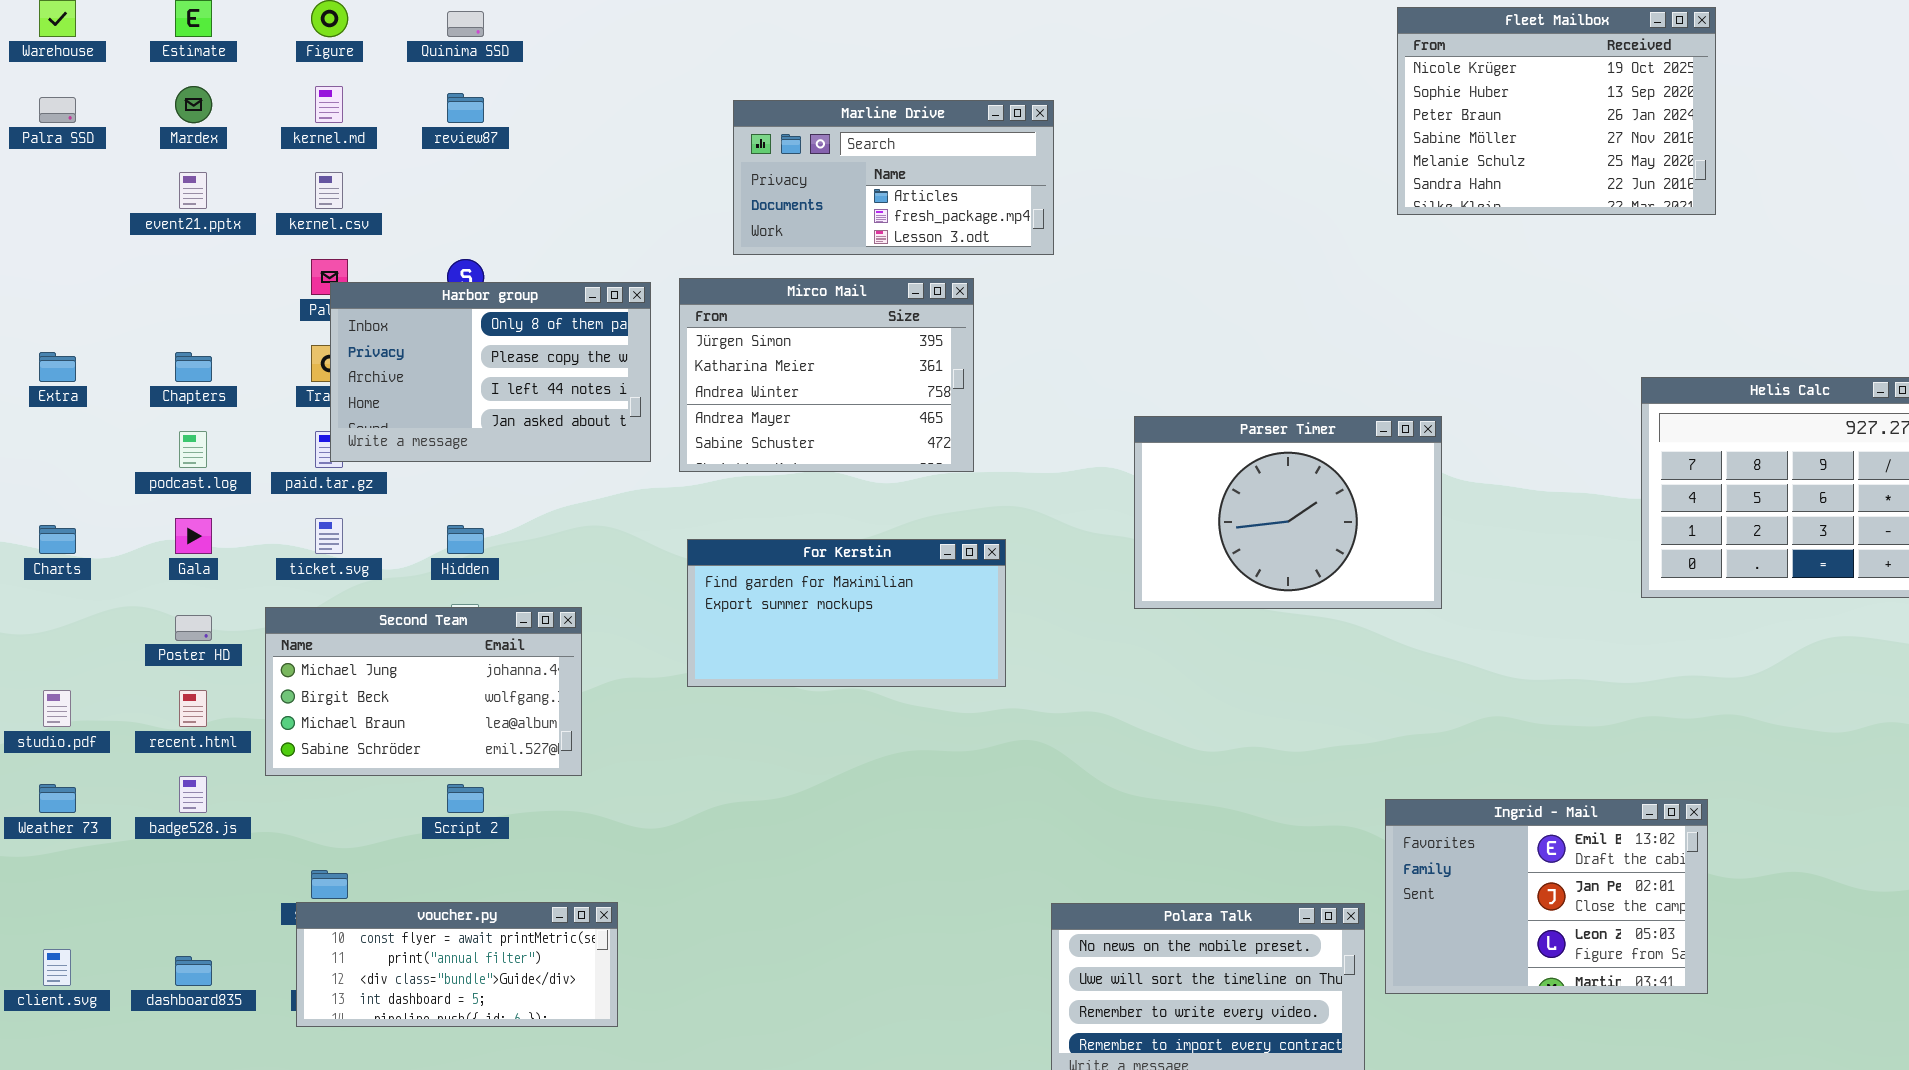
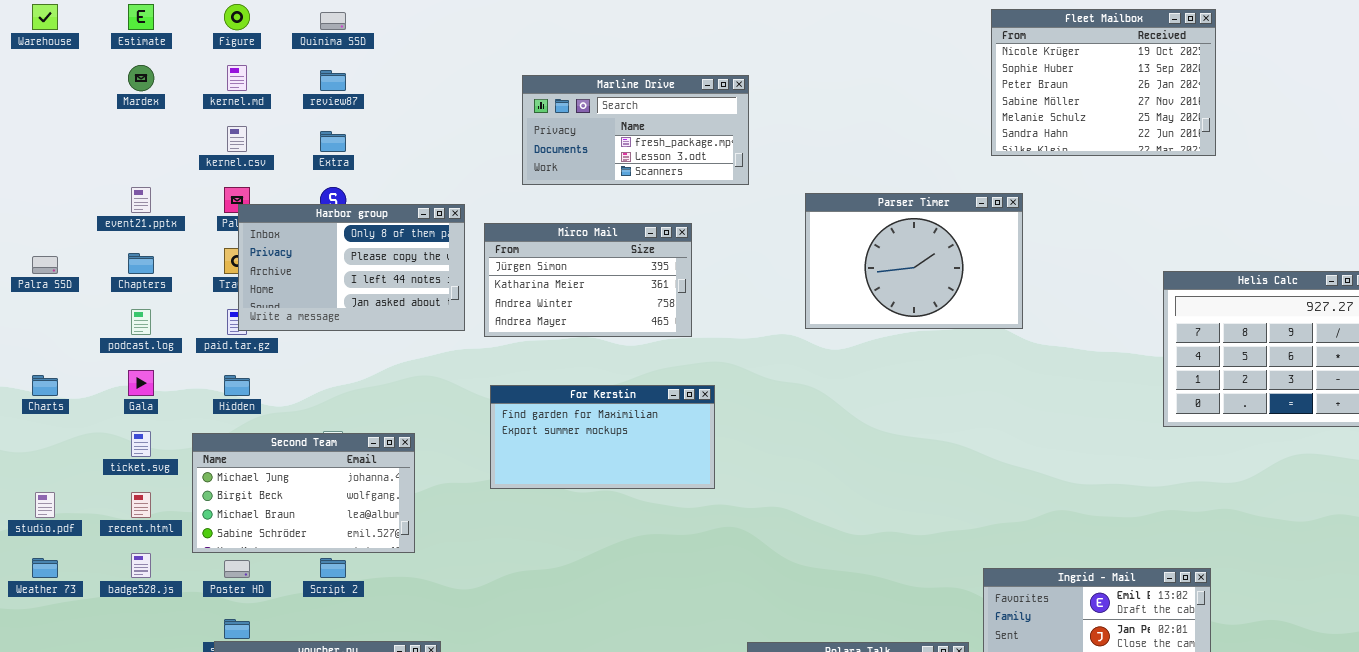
Palra SSD: [39,97,76,123] -> [32,256,58,274], moved
Marline Drive: [733,100,1054,255] -> [522,75,749,185], scrolled down 1 row
event21.pptx: [179,172,207,209] -> [131,187,151,213], moved
Mirco Mail: [679,278,974,472] -> [484,223,692,337], resized
Extra: [39,352,76,382] -> [320,131,346,152], moved
Parser Timer: [1134,416,1442,609] -> [805,193,1023,329], moved
ticket.svg: [315,518,343,554] -> [131,431,151,457], moved
Hidden: [447,525,484,554] -> [224,375,250,396], moved
Poster HD: [175,615,212,641] -> [224,560,250,578], moved

